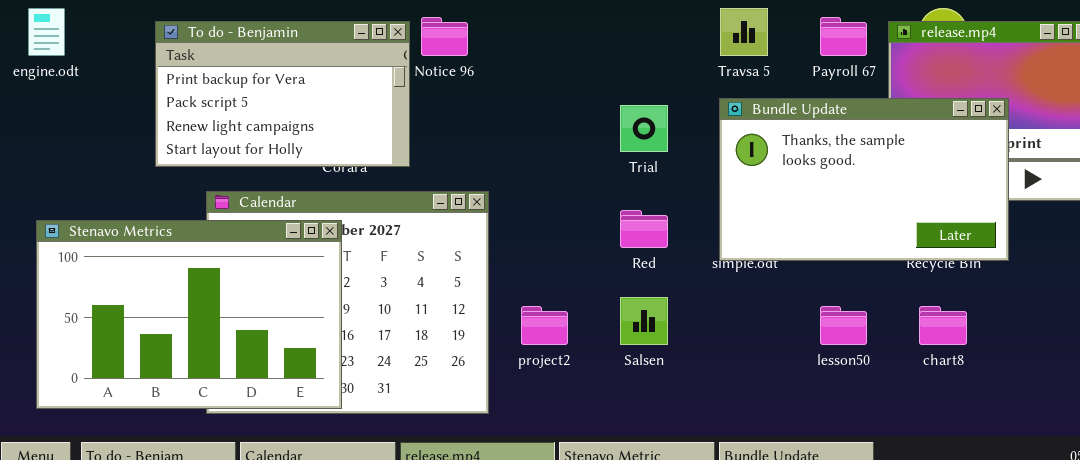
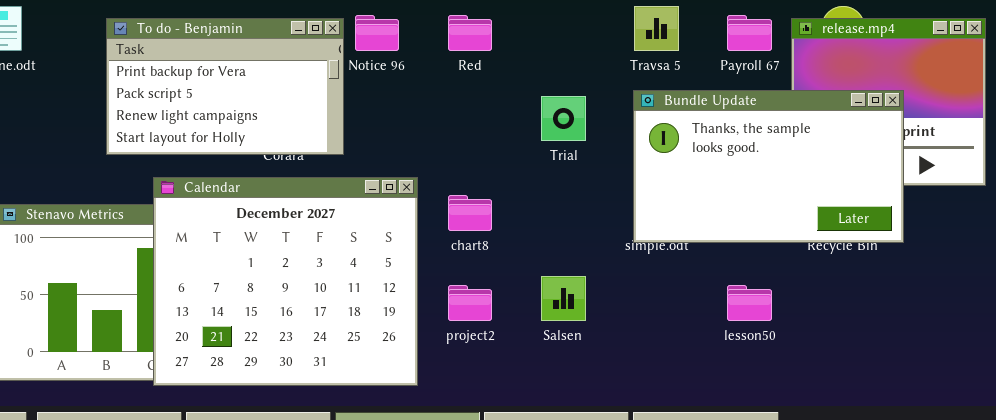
Calendar: [206,191,489,414] -> [153,177,418,386], raised
Red: [620,210,668,248] -> [448,15,492,51], moved
chart8: [919,306,967,345] -> [448,195,492,231], moved

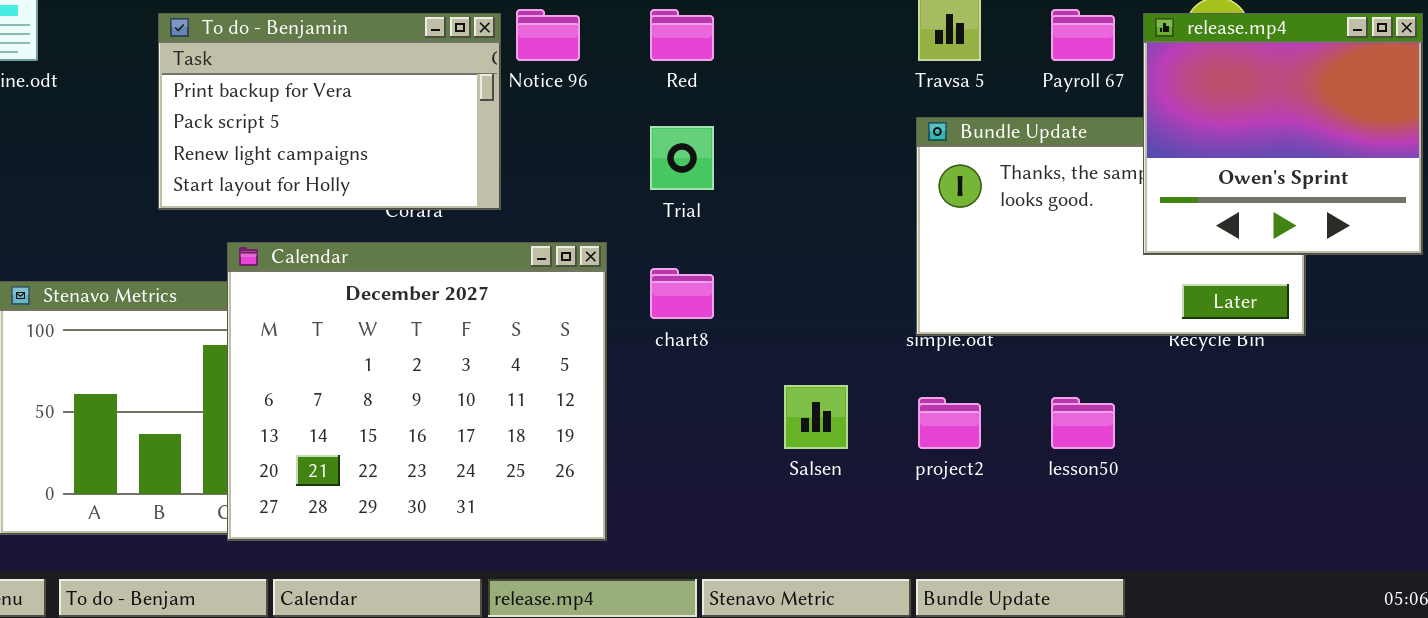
release.mp4: [791,18,986,186] -> [1143,13,1423,255], raised
Trial: [541,96,586,141] -> [650,126,714,190], moved
project2: [448,285,492,321] -> [918,397,981,449], moved

